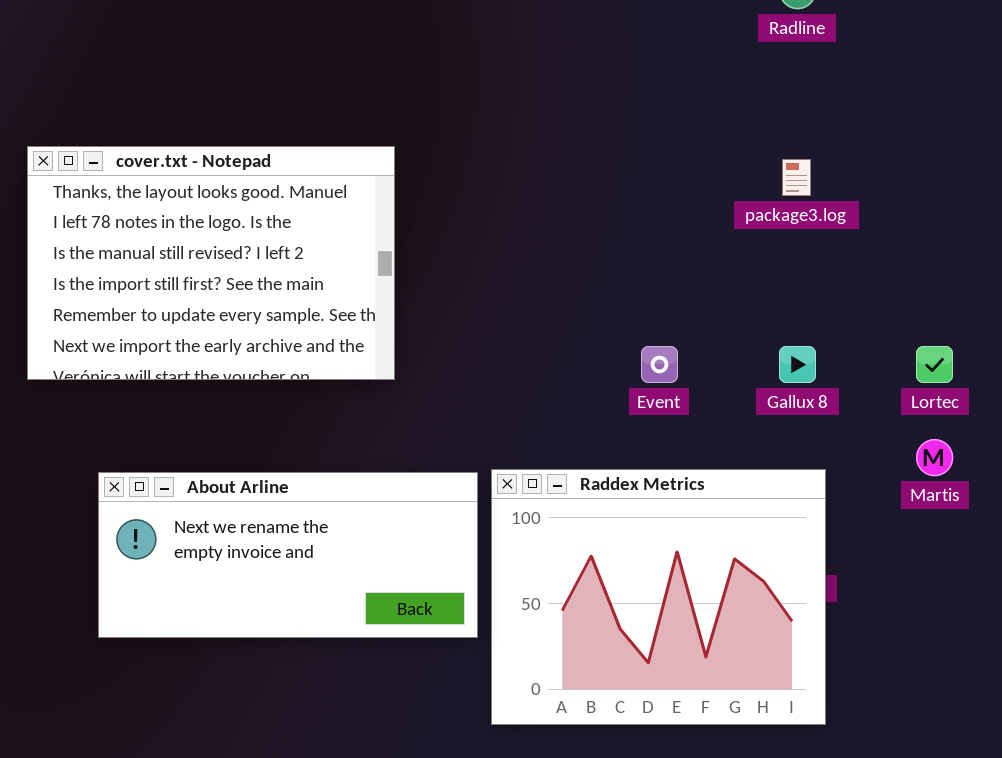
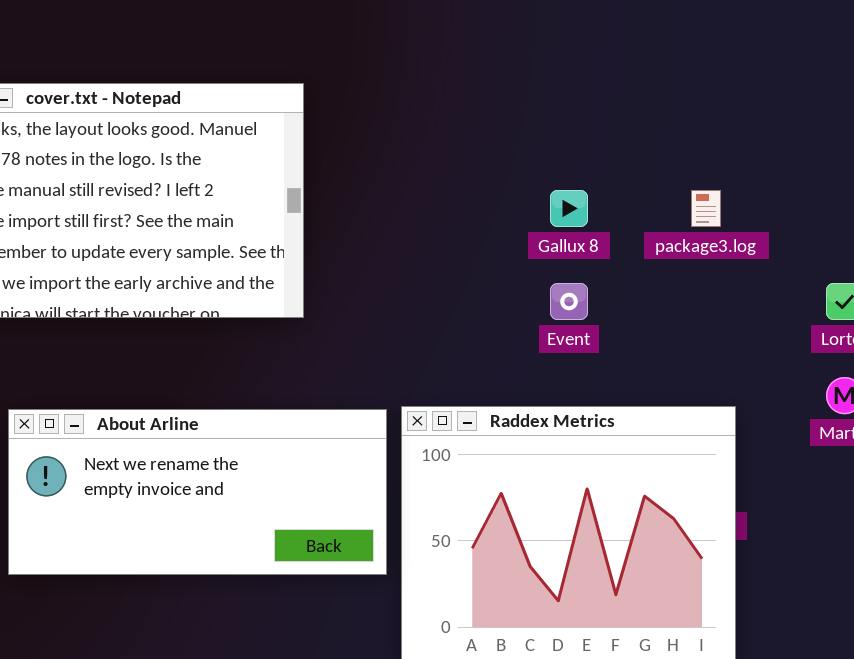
package3.log: [782,159,811,196] -> [691,190,721,227], moved
Gallux 8: [779,346,816,383] -> [550,190,588,227], moved

